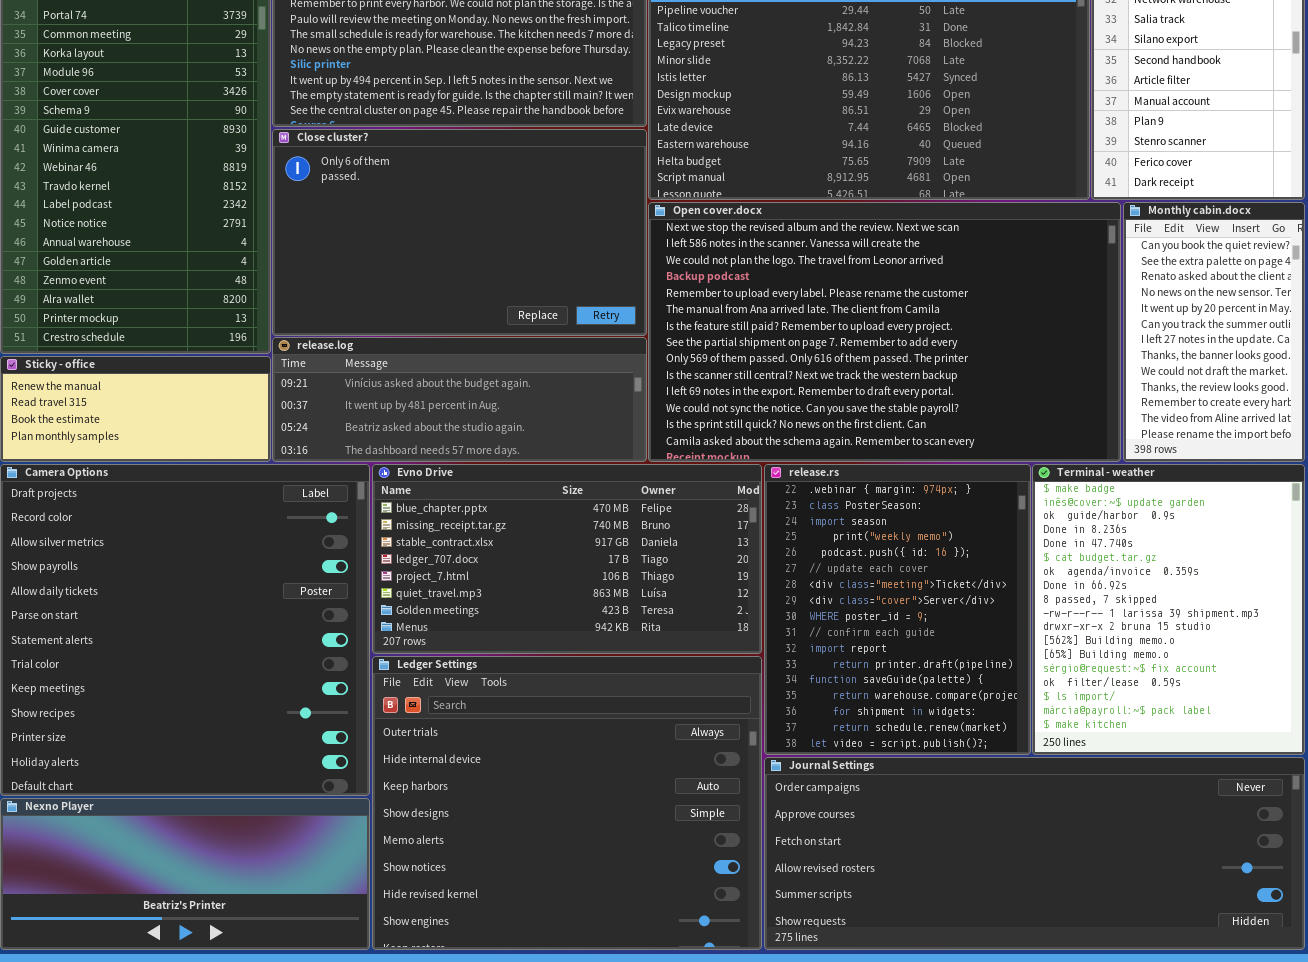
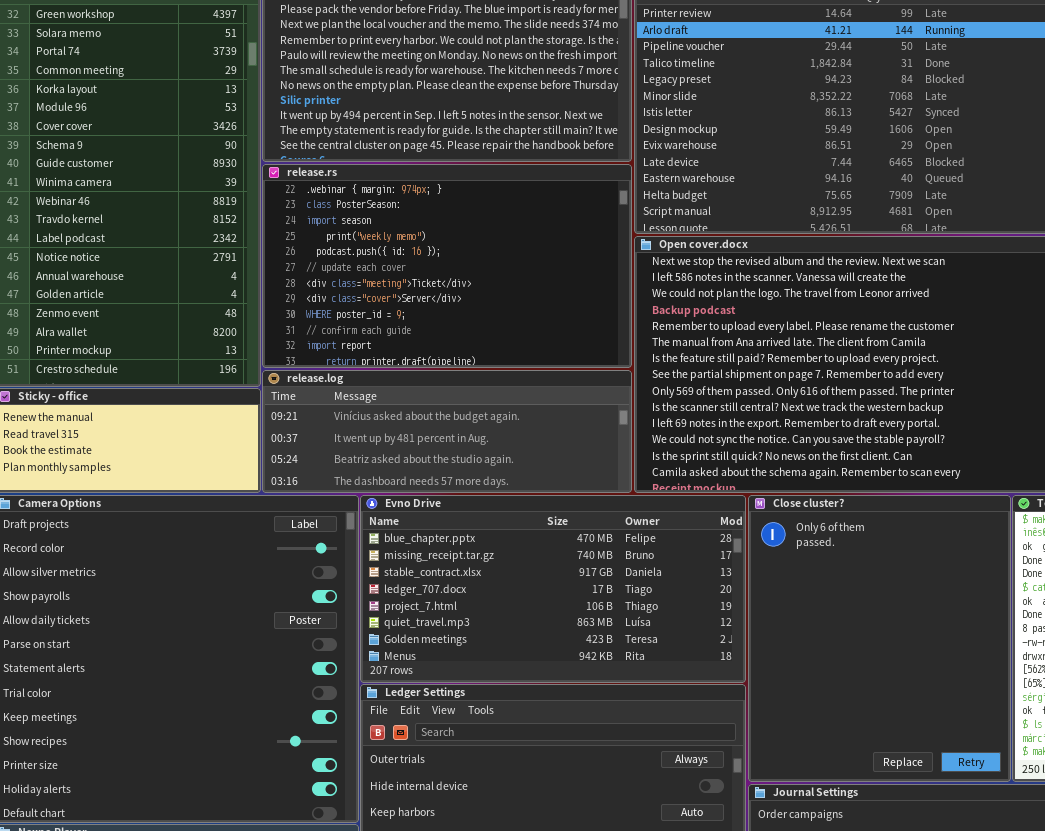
Close cluster?: [272,129,647,336] -> [748,495,1011,782], moved, resized
release.rs: [764,464,1031,755] -> [262,164,632,368], moved, resized

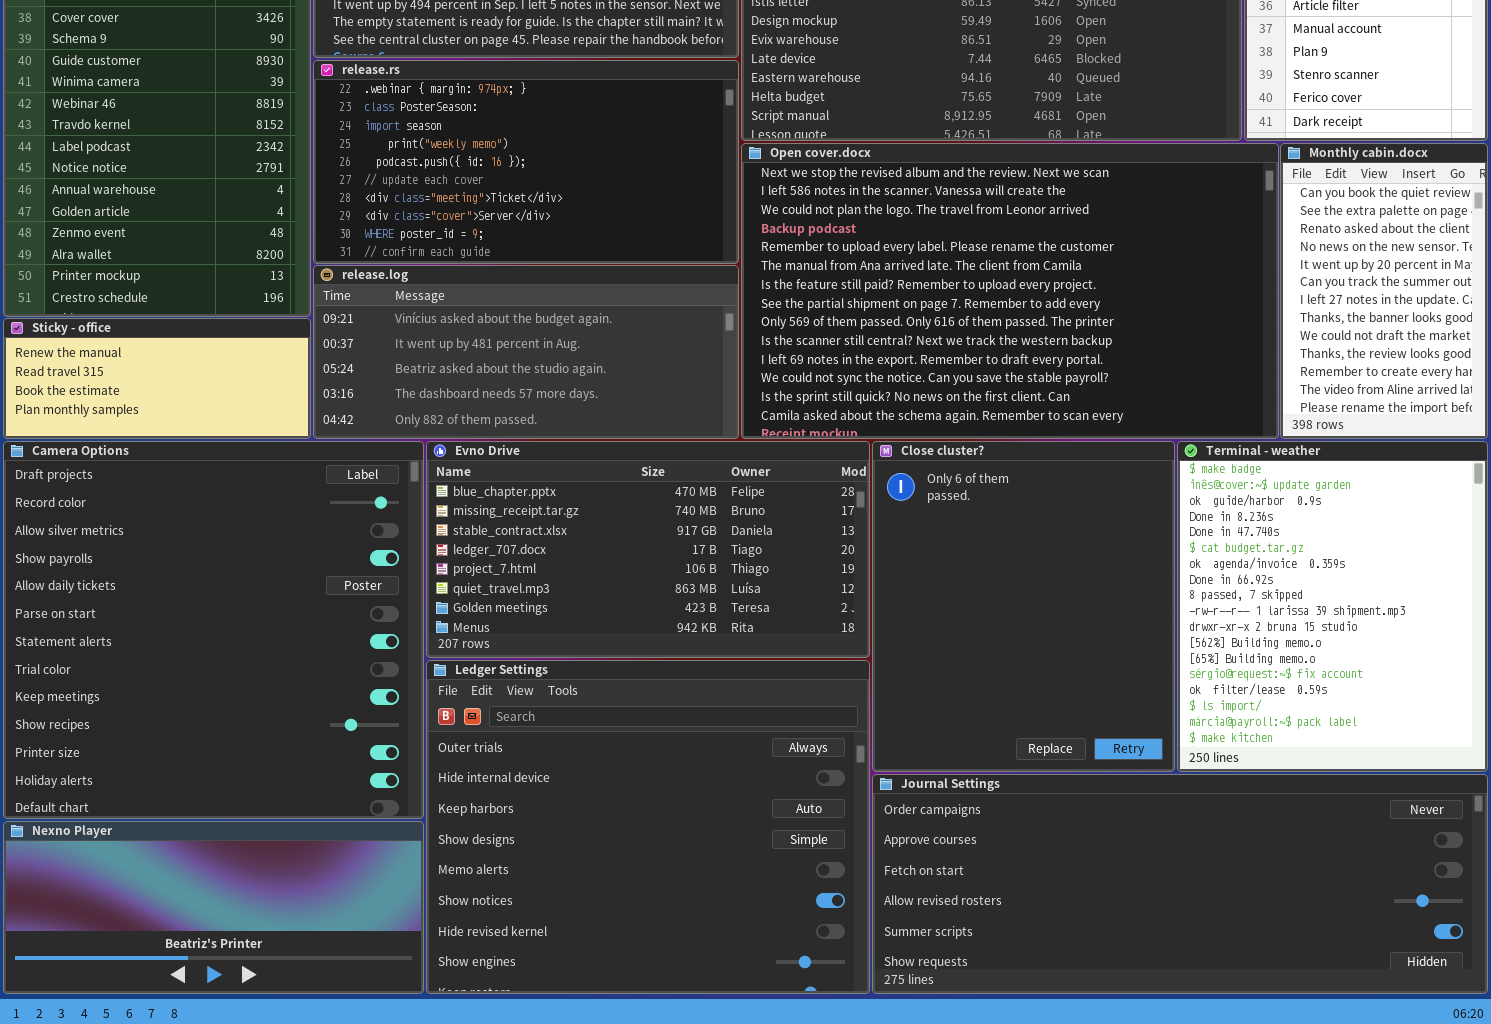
release.rs: [262,164,632,368] -> [313,60,739,264], resized
release.log: [262,370,632,493] -> [313,265,739,439], resized

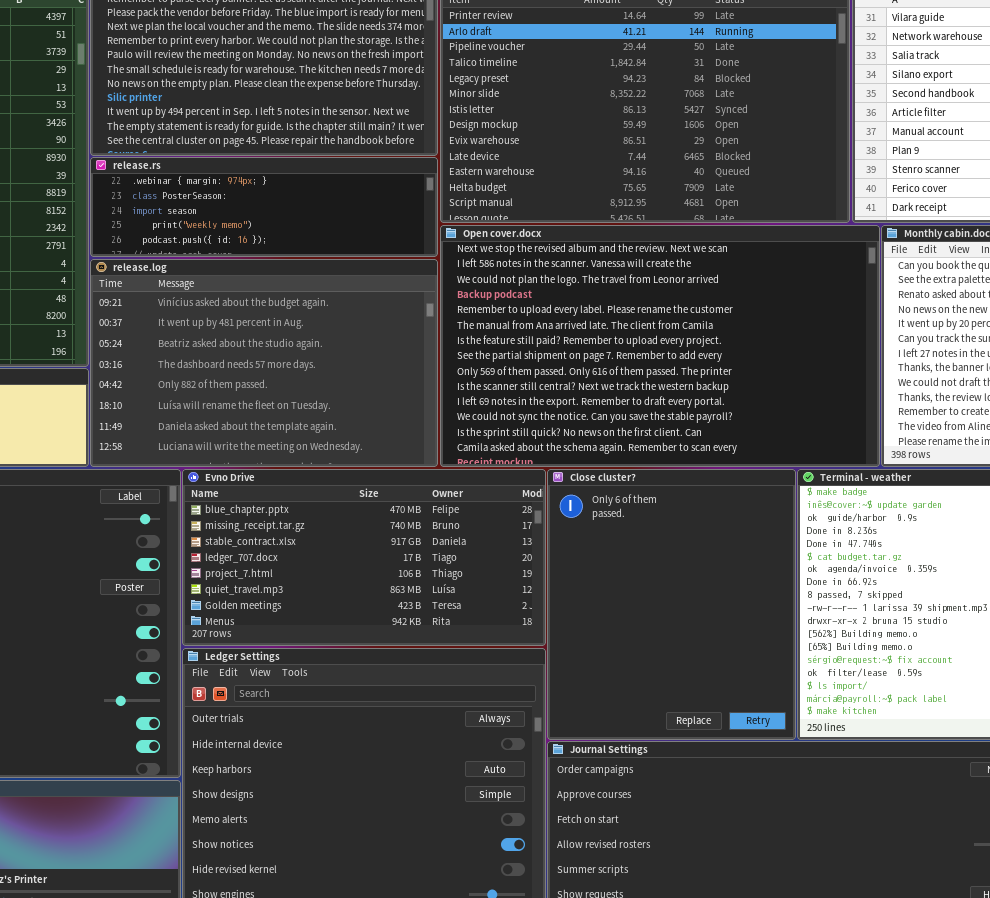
release.rs: [313,60,739,264] -> [90,157,438,257], resized
release.log: [313,265,739,439] -> [90,259,438,467], resized

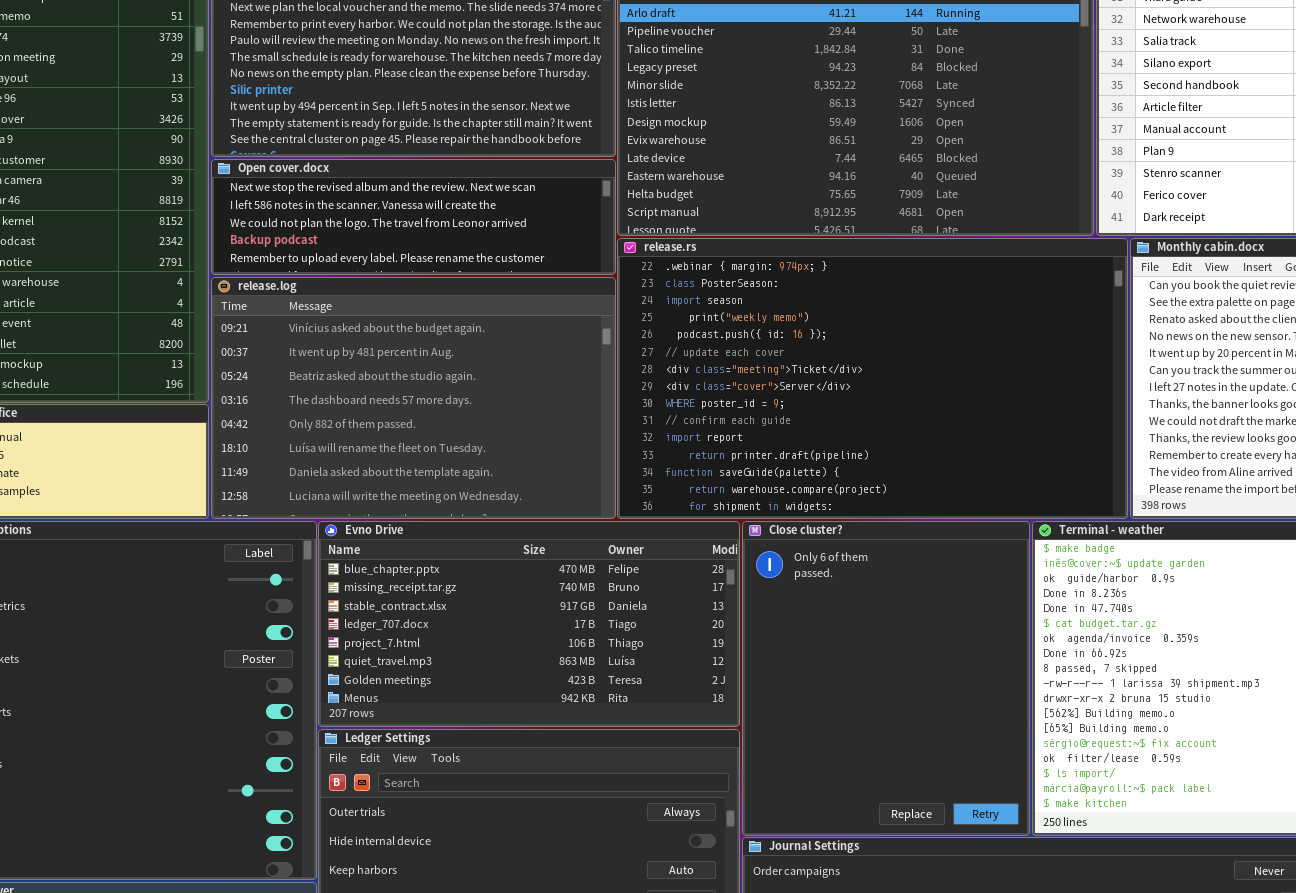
release.rs: [90,157,438,257] -> [617,238,1128,519], moved, resized
Open cover.docx: [440,225,880,467] -> [211,159,616,275], moved, resized

